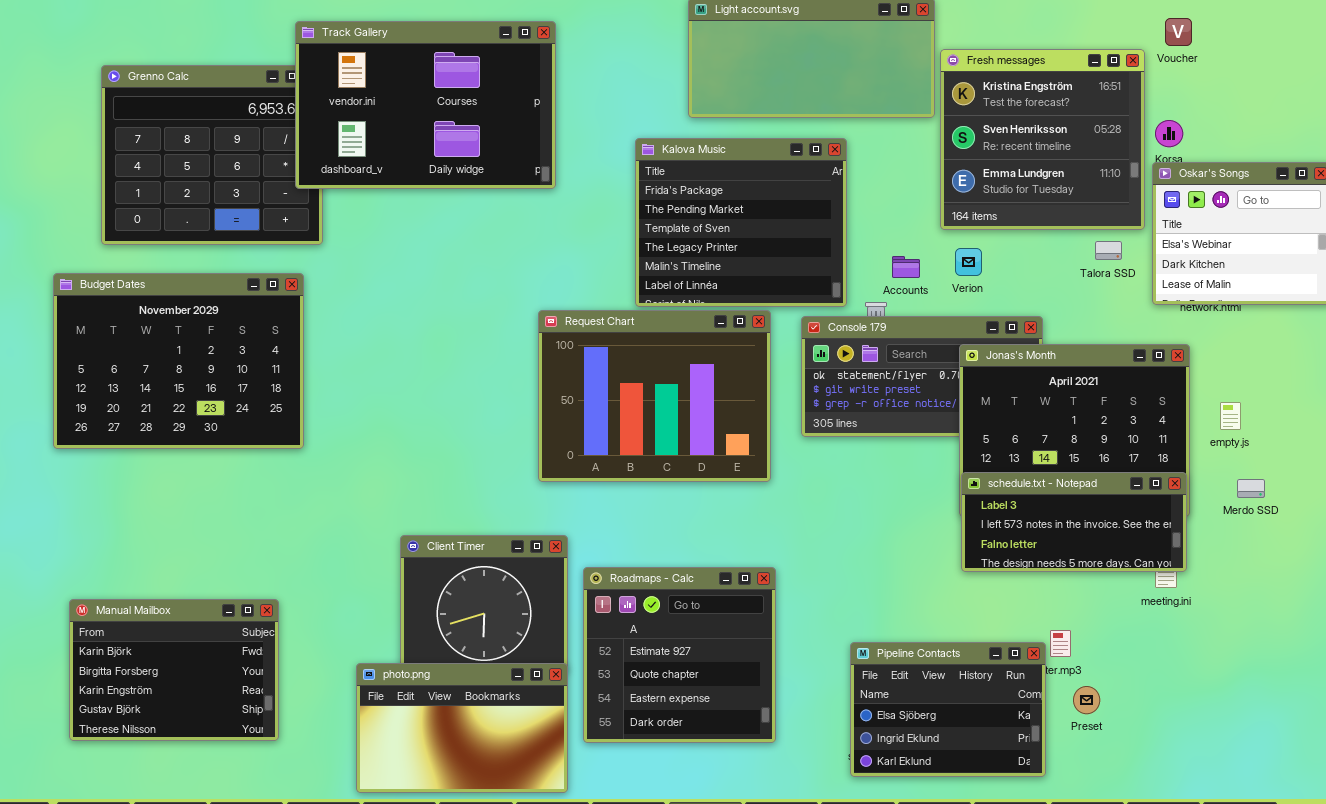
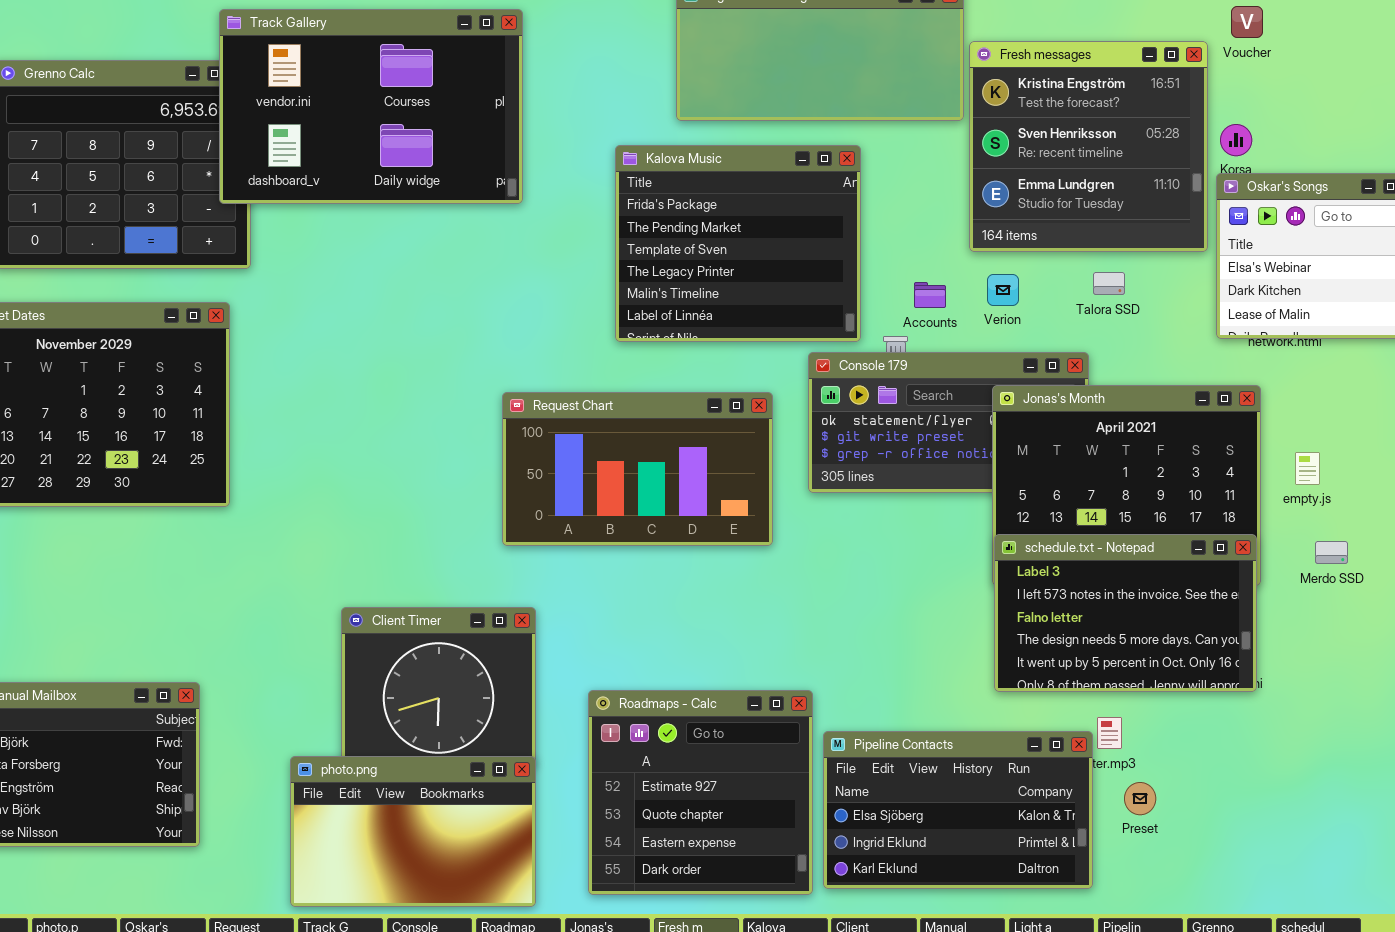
Talora SSD: [1095,241,1122,260] -> [1093,272,1125,295], moved
Request Chart: [538,310,771,482] -> [502,392,773,546], resized
schedule.txt - Notepad: [961,472,1187,572] -> [994,534,1257,692], resized
Roadmaps - Calc: [583,567,776,743] -> [588,690,813,895], moved
Pipeline Contacts: [850,642,1046,777] -> [823,731,1093,889], resized

